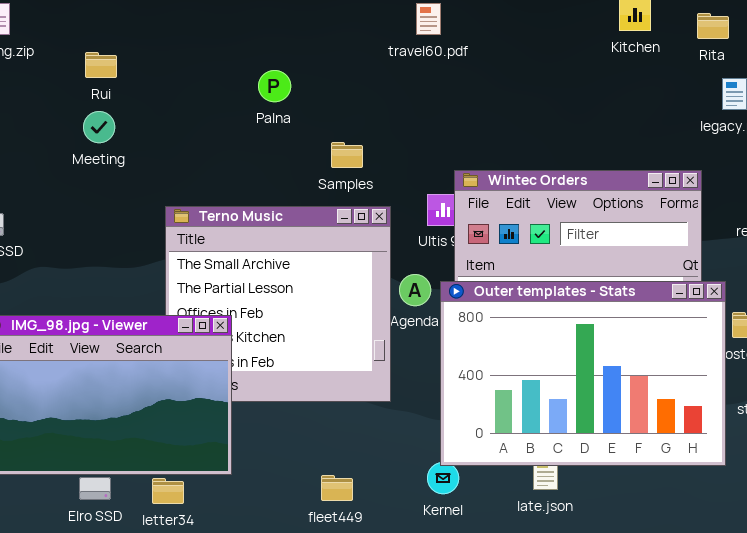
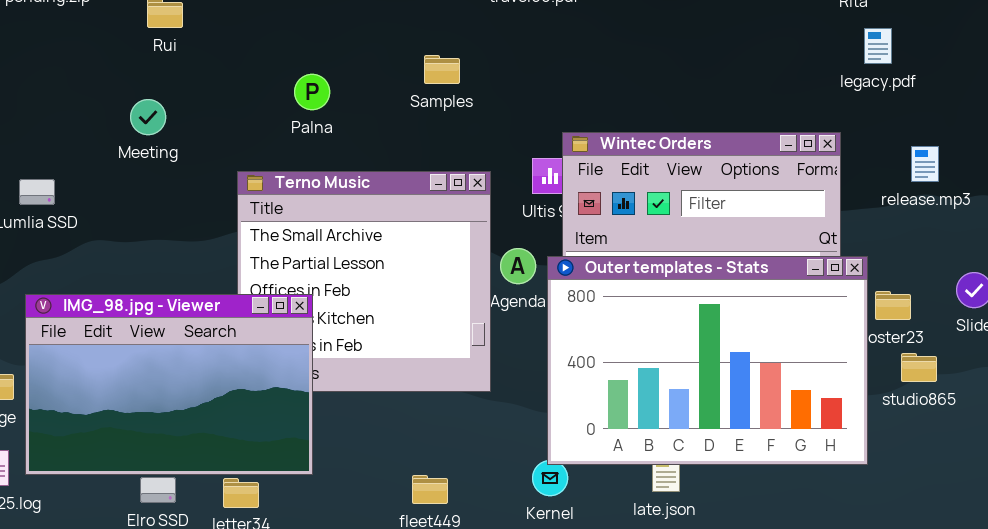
Palna: [258,70,291,102] -> [294,74,330,110], moved
Meeting: [83,111,115,143] -> [130,99,166,135], moved
Samples: [331,142,363,168] -> [424,55,460,84], moved

